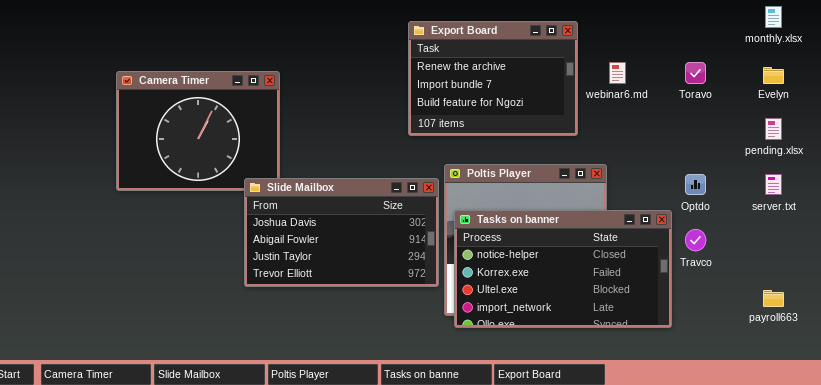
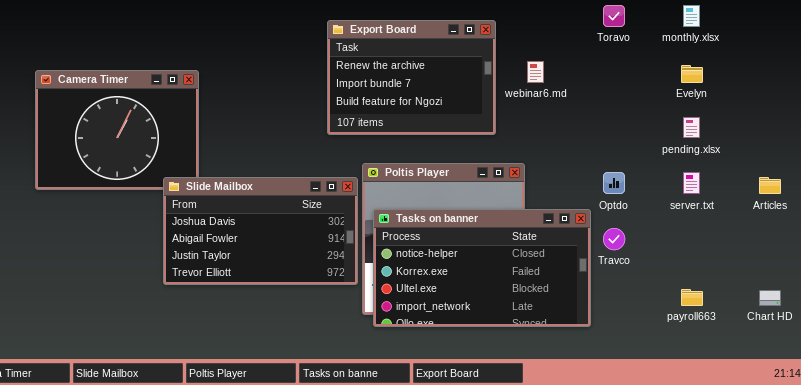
Toravo: [685,62,706,84] -> [603,5,625,27], moved

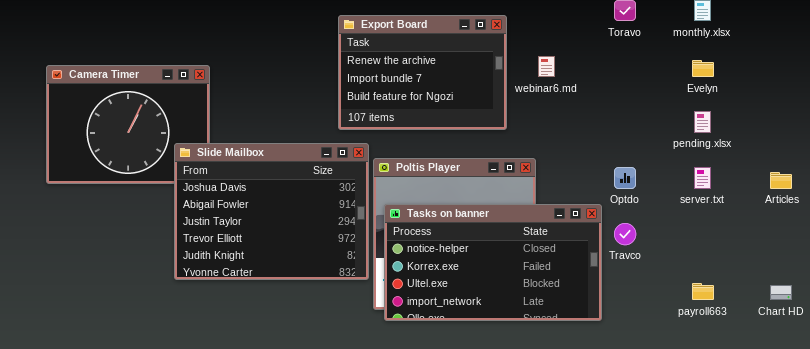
Slide Mailbox: [163,177,358,285] -> [174,143,369,280], resized

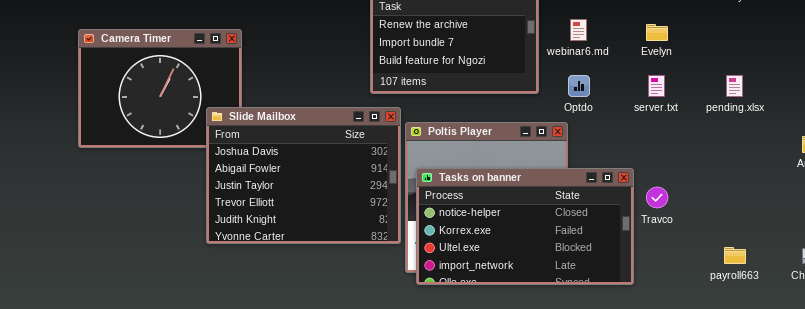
Evelyn: [692,60,714,77] -> [646,24,668,41], moved
Optdo: [614,167,636,189] -> [568,75,590,97], moved
server.txt: [694,167,711,189] -> [648,75,665,97], moved

